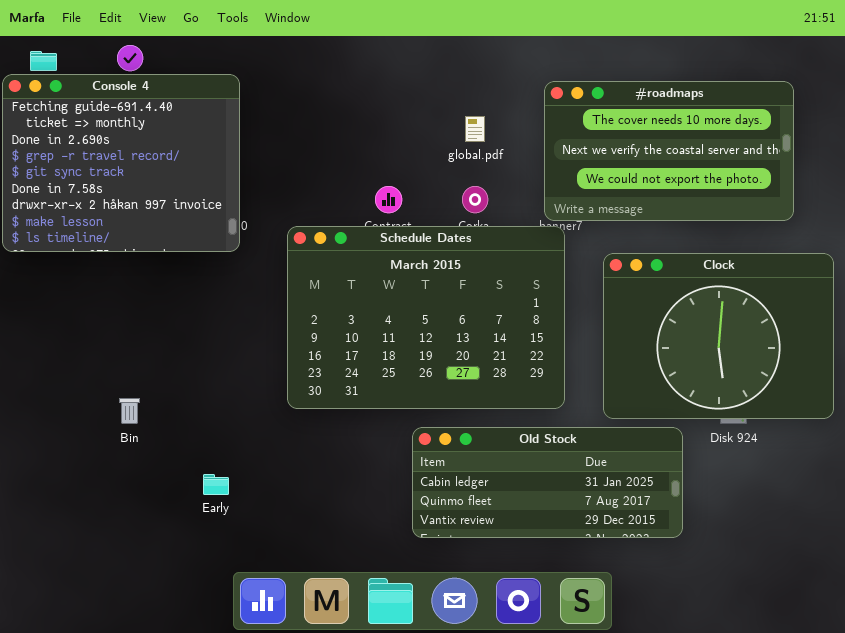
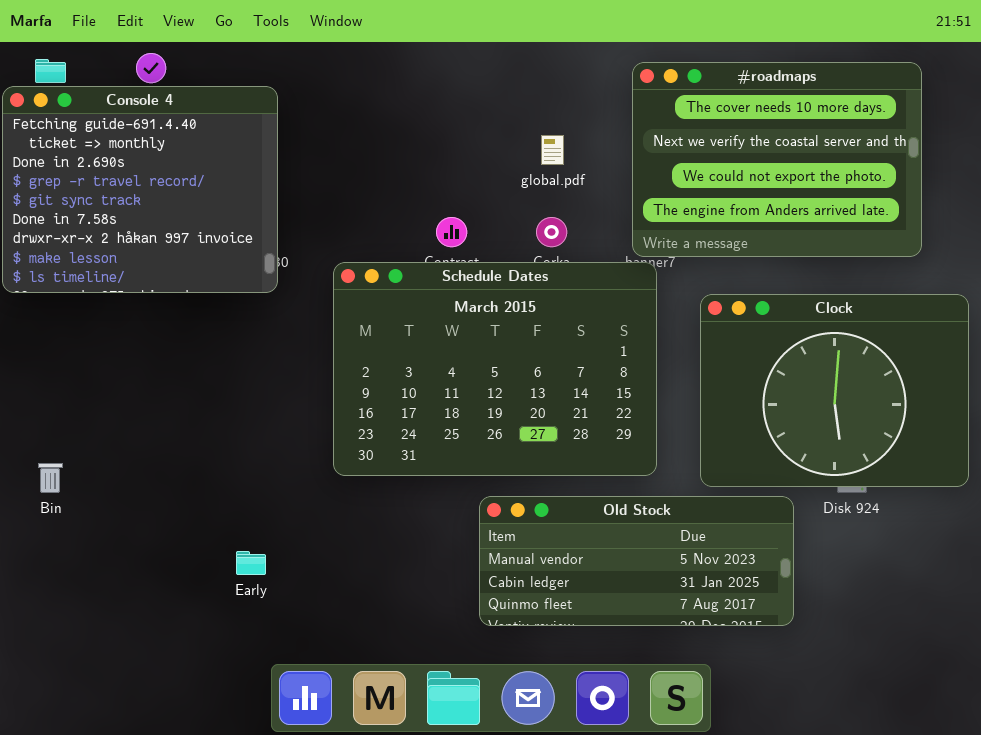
#roadmaps: [544,81,794,221] -> [632,62,922,257], resized
Bin: [119,398,140,424] -> [38,463,63,493], moved
Old Stock: [412,427,683,538] -> [479,496,794,626], scrolled up 1 row

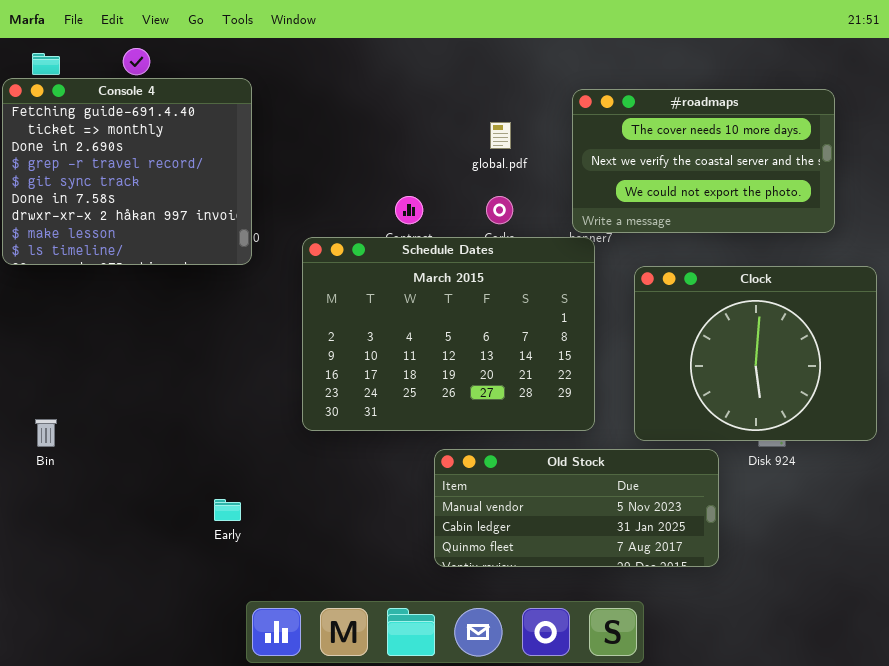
#roadmaps: [632,62,922,257] -> [572,89,835,233], resized

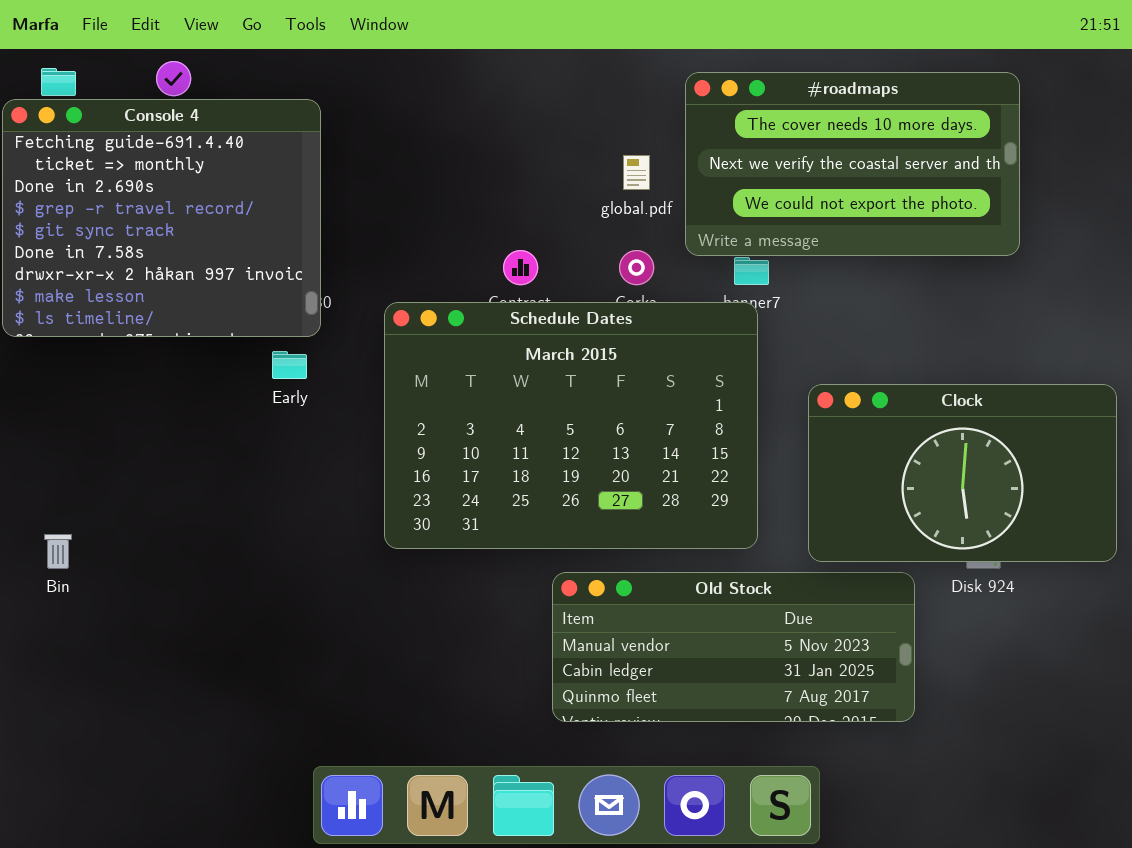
#roadmaps: [572,89,835,233] -> [685,72,1020,256], moved
Clock: [634,266,877,441] -> [808,384,1117,562], resized
Early: [214,499,241,521] -> [272,351,307,379], moved

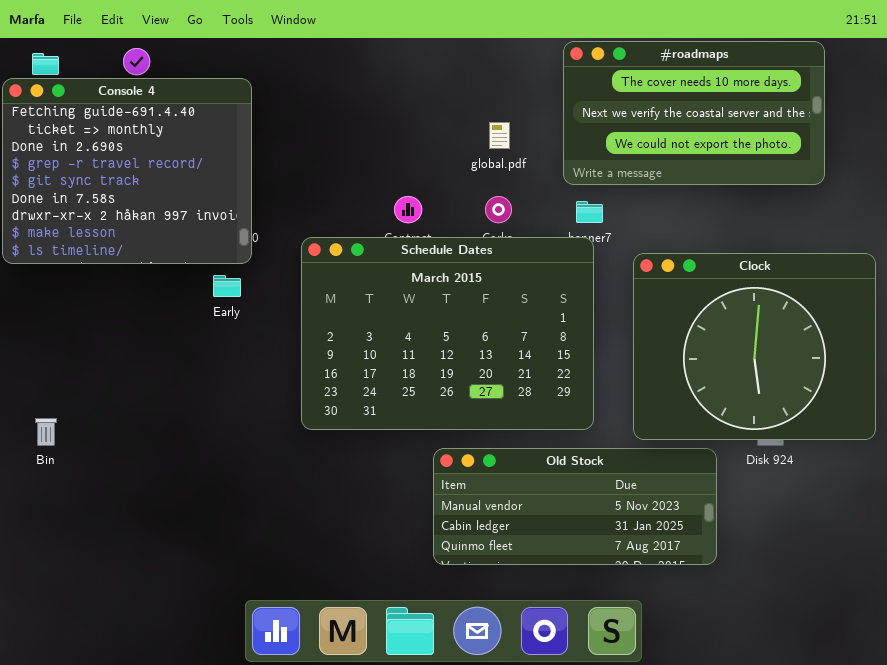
#roadmaps: [685,72,1020,256] -> [563,41,825,185], moved
Clock: [808,384,1117,562] -> [633,253,876,440], resized

